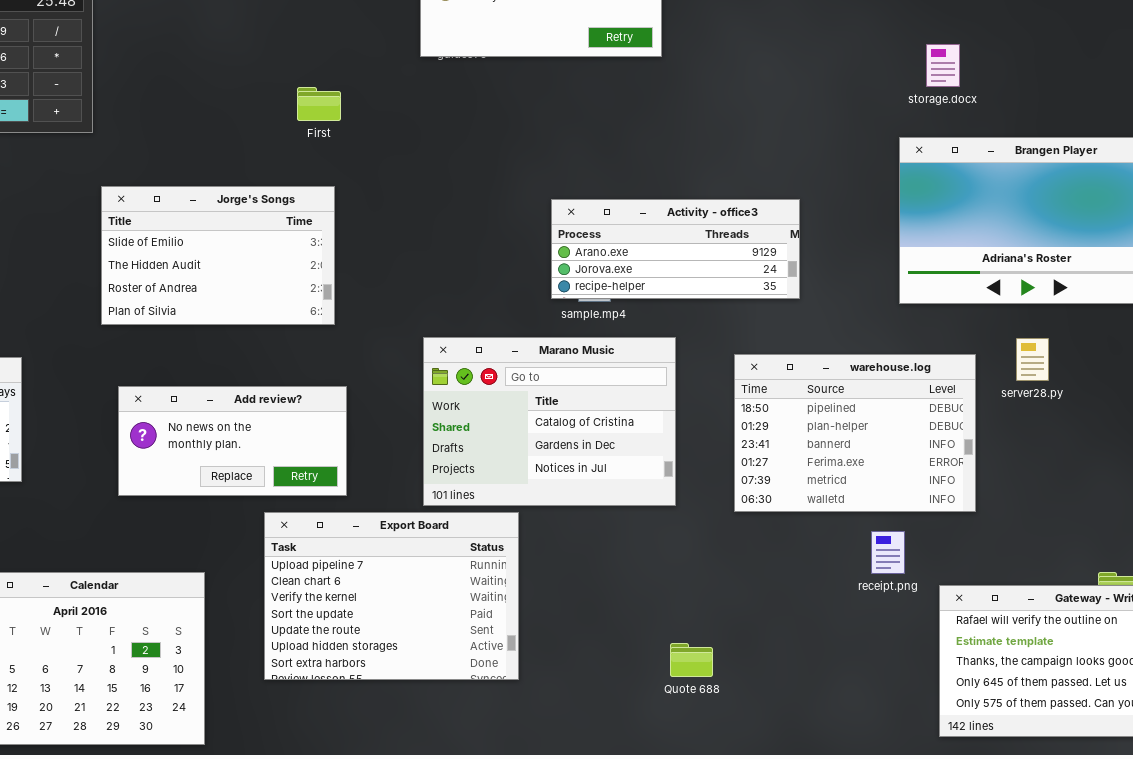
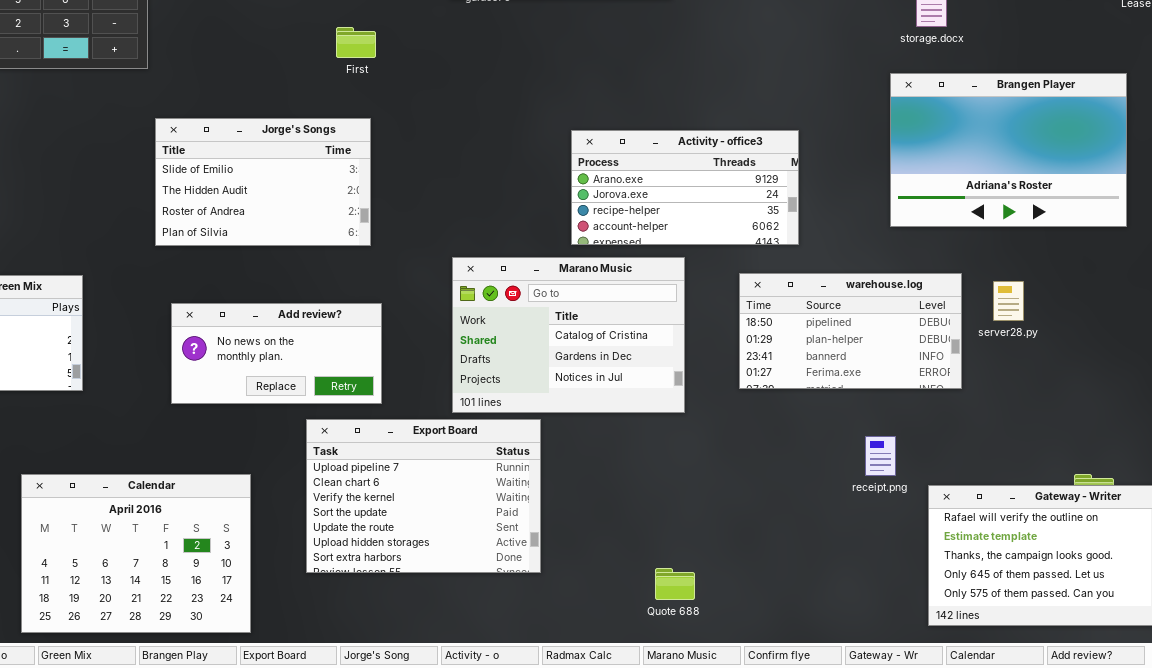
Activity - office3: [551,199,800,299] -> [571,130,799,245], resized
server28.py: [1016,338,1049,381] -> [993,281,1024,321], moved
warehouse.log: [734,354,976,512] -> [739,273,962,389], resized
Quote 688: [670,643,713,677] -> [655,568,695,600], moved

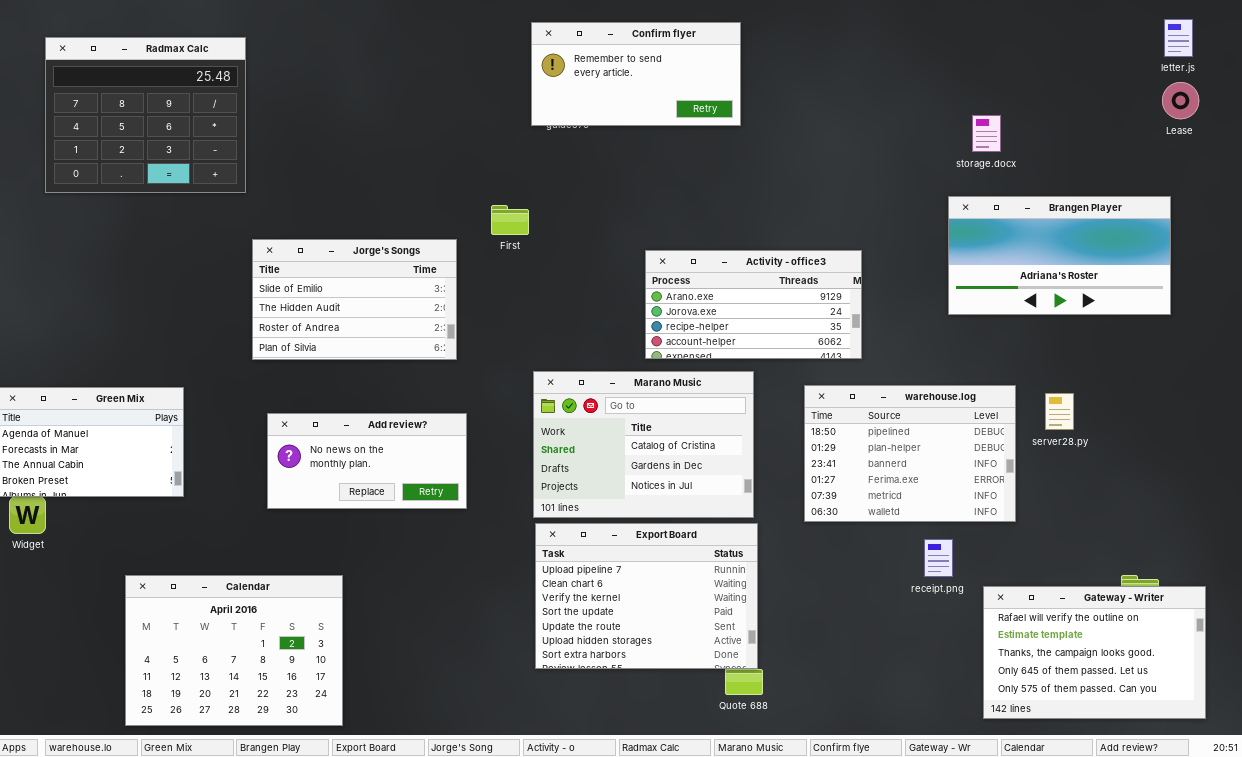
First: [336,27,376,58] -> [491,205,529,235], moved
Brangen Player: [890,73,1127,227] -> [948,196,1171,315], resized
warehouse.log: [739,273,962,389] -> [804,385,1016,522], resized
Export Board: [306,419,541,573] -> [535,523,758,669], moved

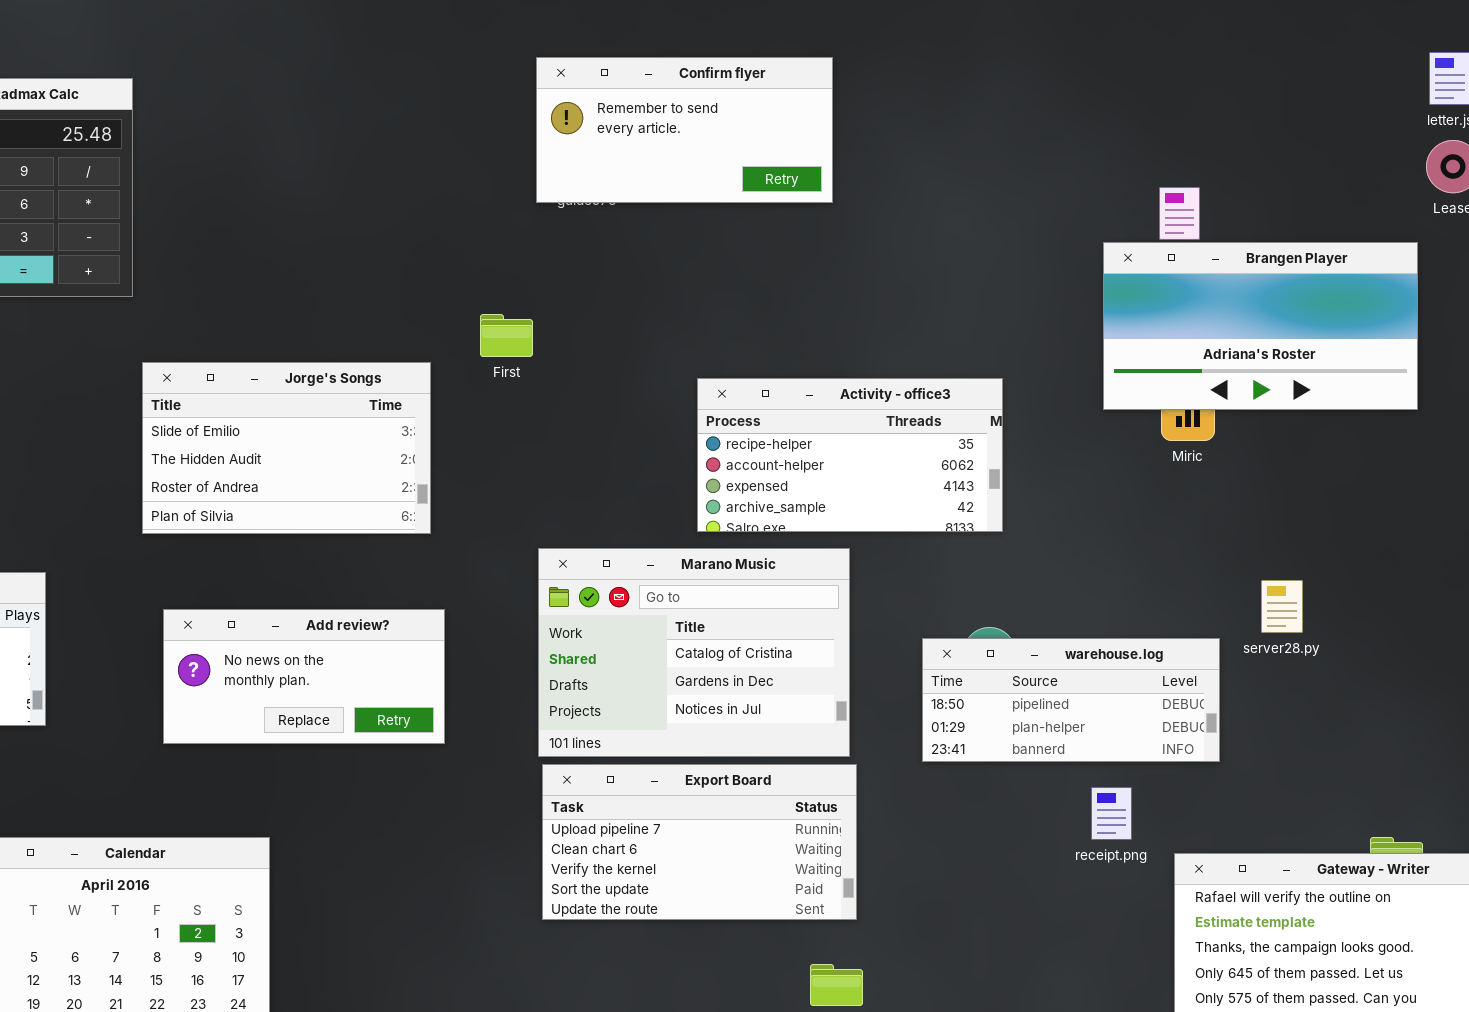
Brangen Player: [948,196,1171,315] -> [1103,242,1418,410], moved
Activity - office3: [645,250,862,359] -> [697,378,1003,532], scrolled down 2 rows
warehouse.log: [804,385,1016,522] -> [922,638,1220,762], resized
Export Board: [535,523,758,669] -> [542,764,857,920], resized

